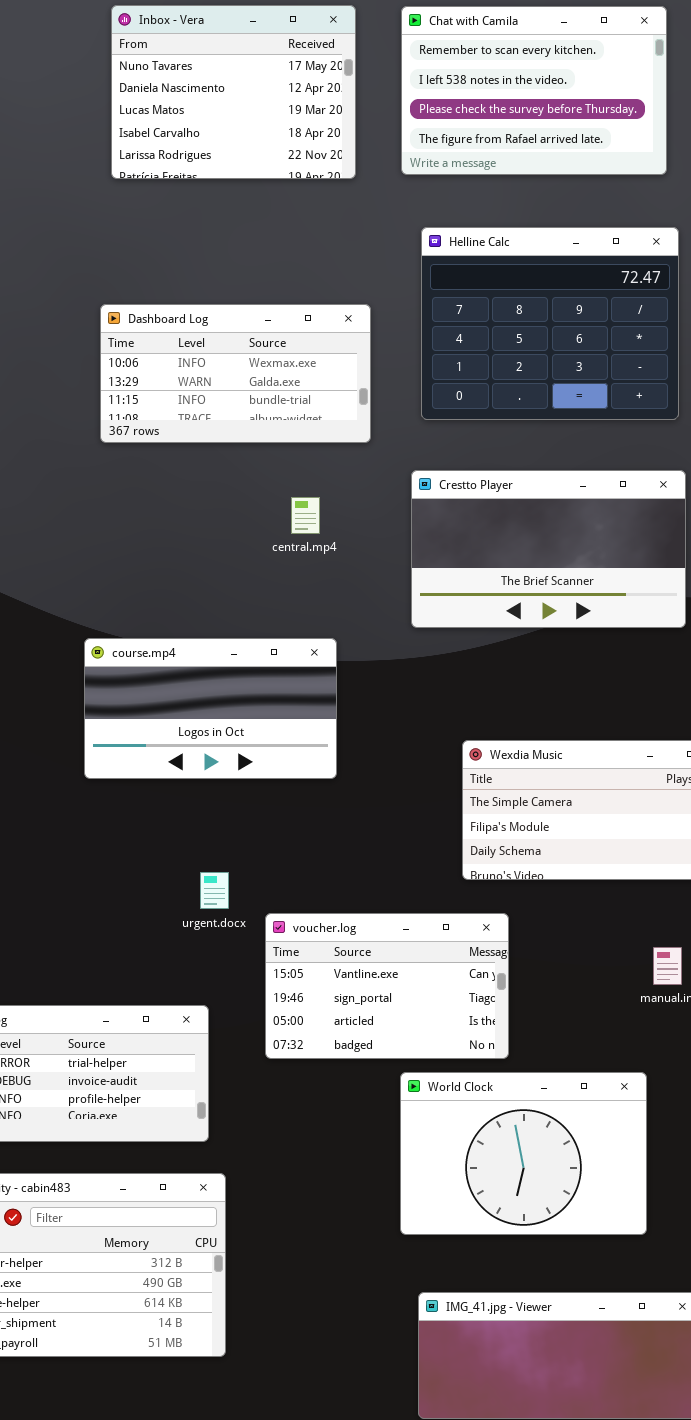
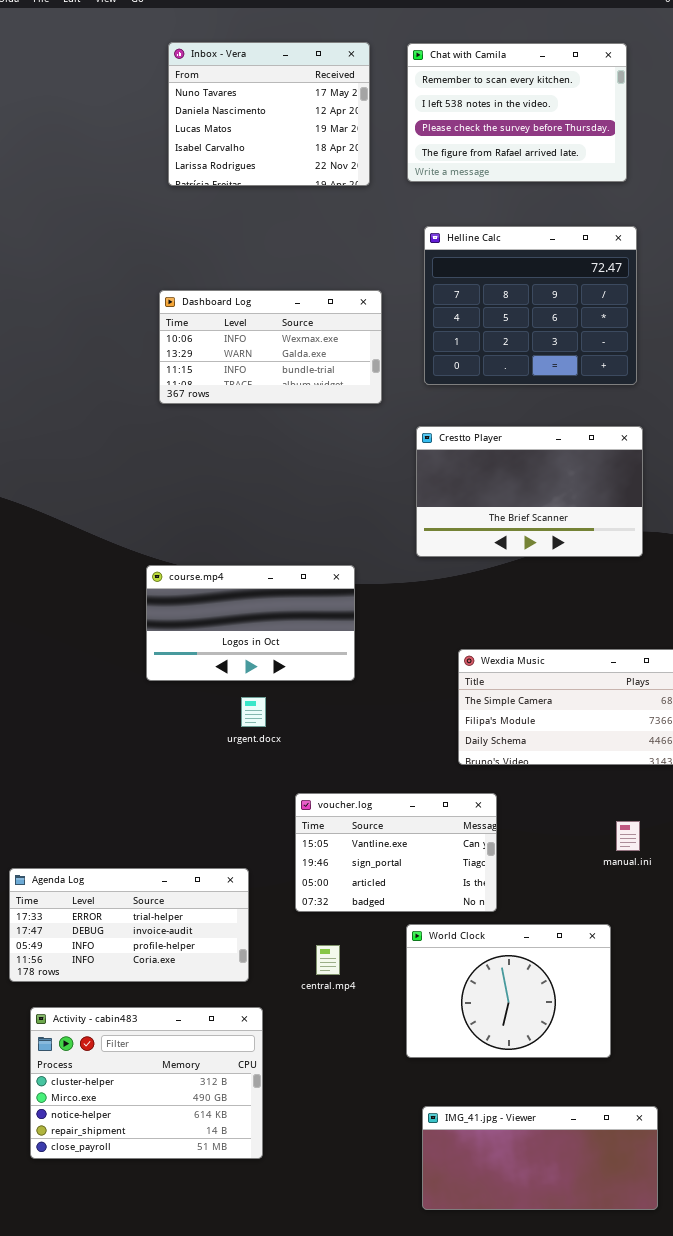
central.mp4: [291,497,320,534] -> [316,945,340,975], moved
urgent.docx: [200,872,229,909] -> [241,697,266,727], moved

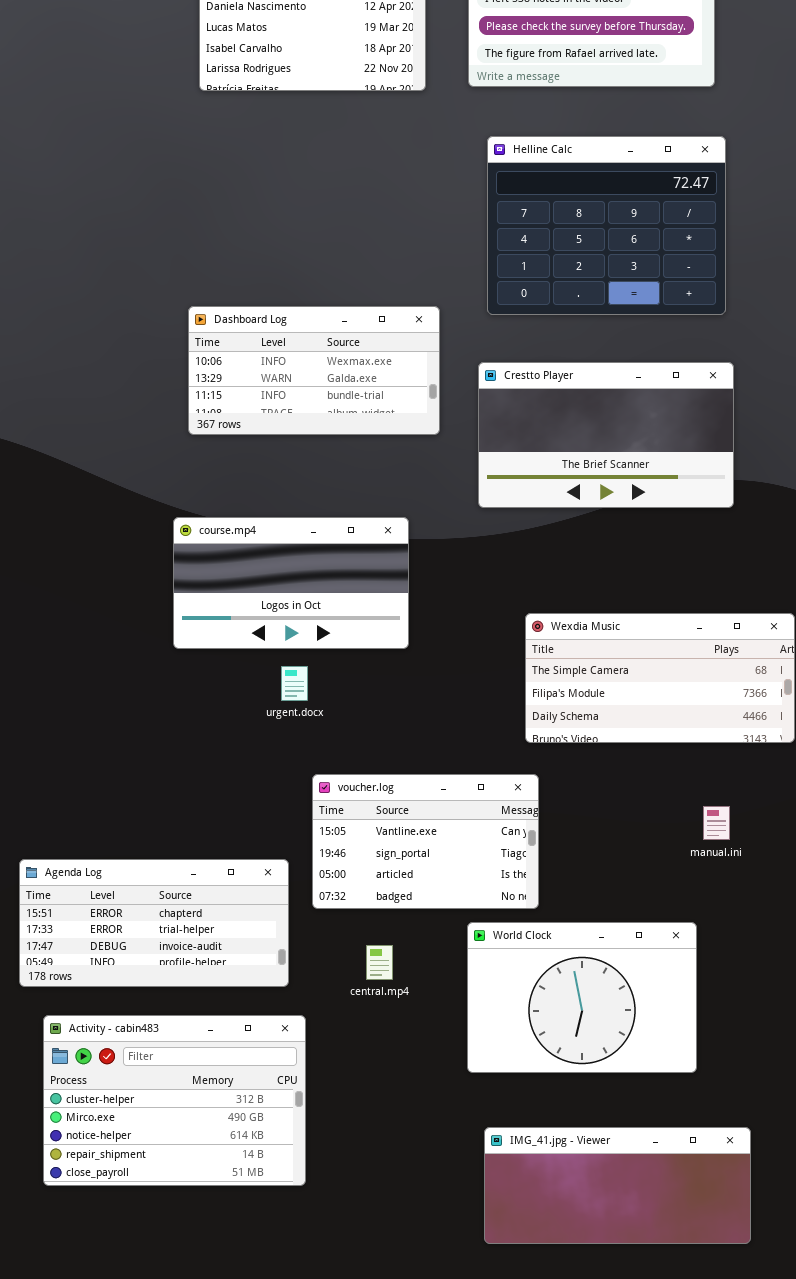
Dashboard Log: [159,290,382,404] -> [188,306,440,435], moved
voucher.log: [295,793,497,912] -> [312,774,539,909], moved
Agenda Log: [9,868,249,982] -> [19,859,289,987], scrolled up 1 row

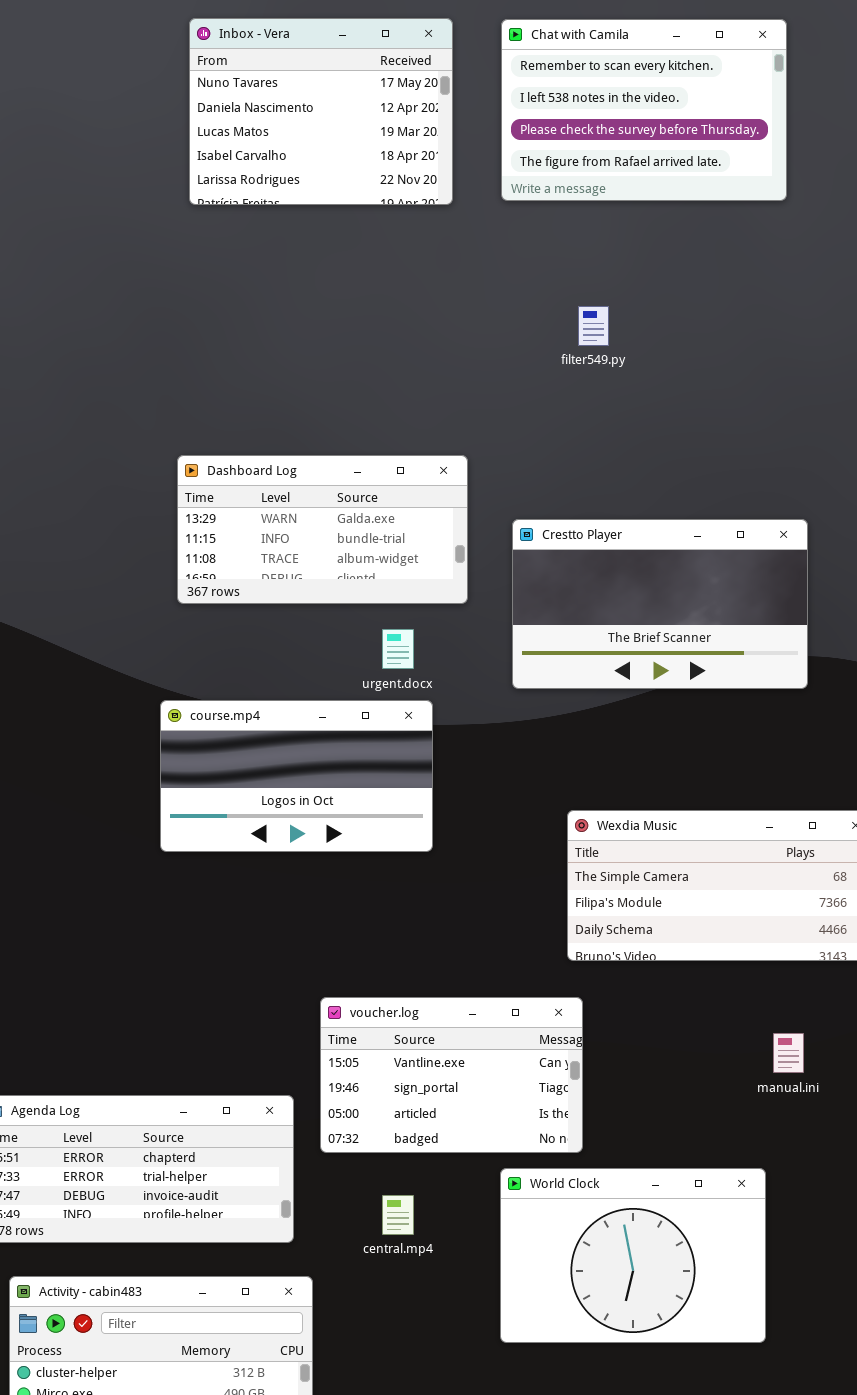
Helline Calc: [487,136,726,315] -> none, closed
Dashboard Log: [188,306,440,435] -> [177,455,468,604], scrolled down 1 row
urgent.docx: [281,666,308,701] -> [382,629,414,669], moved

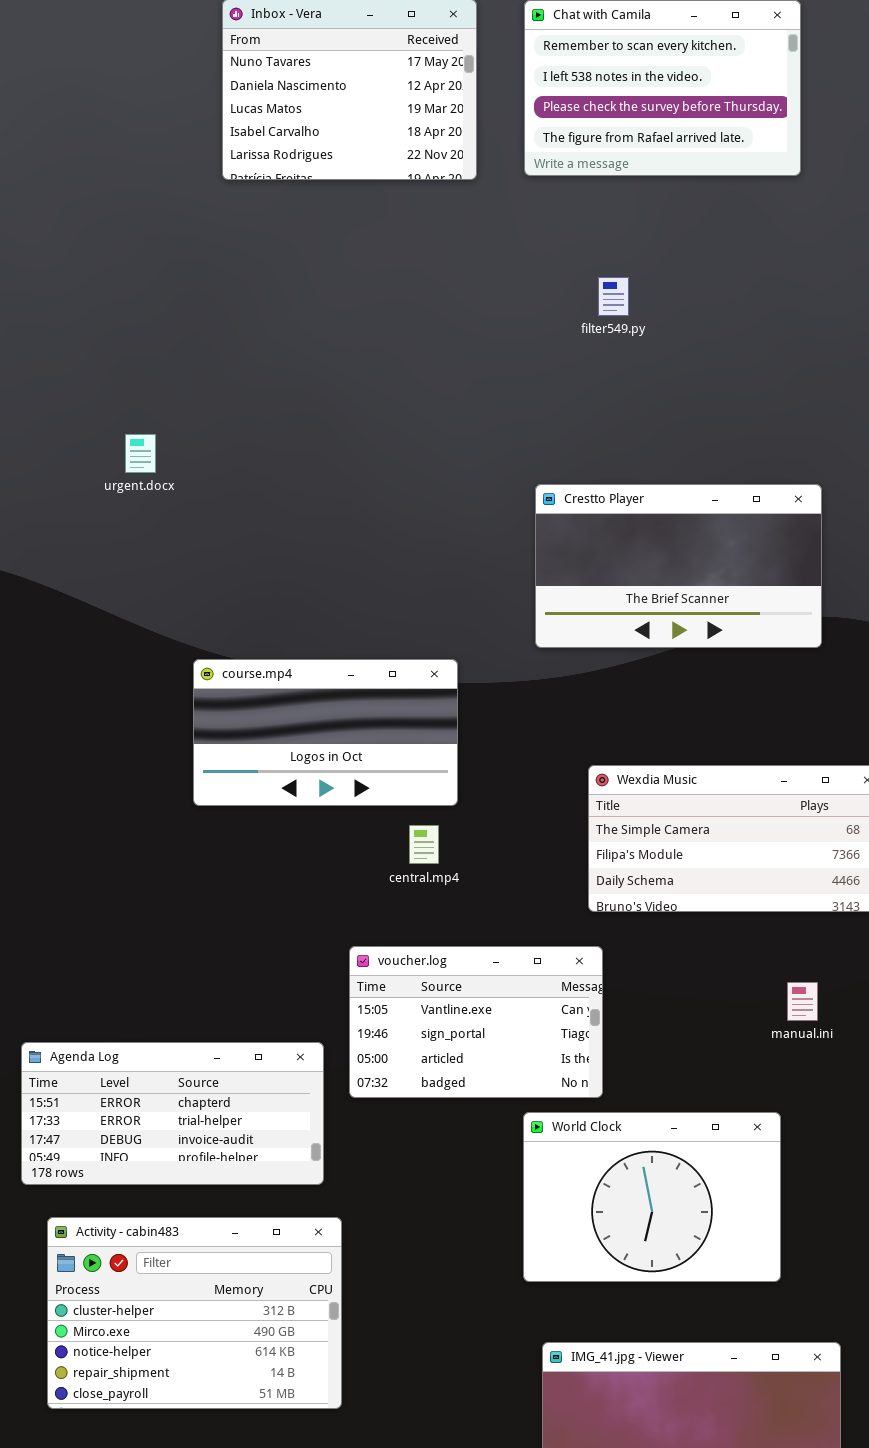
Dashboard Log: [177,455,468,604] -> none, closed
urgent.docx: [382,629,414,669] -> [125,434,156,473], moved
central.mp4: [382,1195,414,1235] -> [409,825,439,864], moved

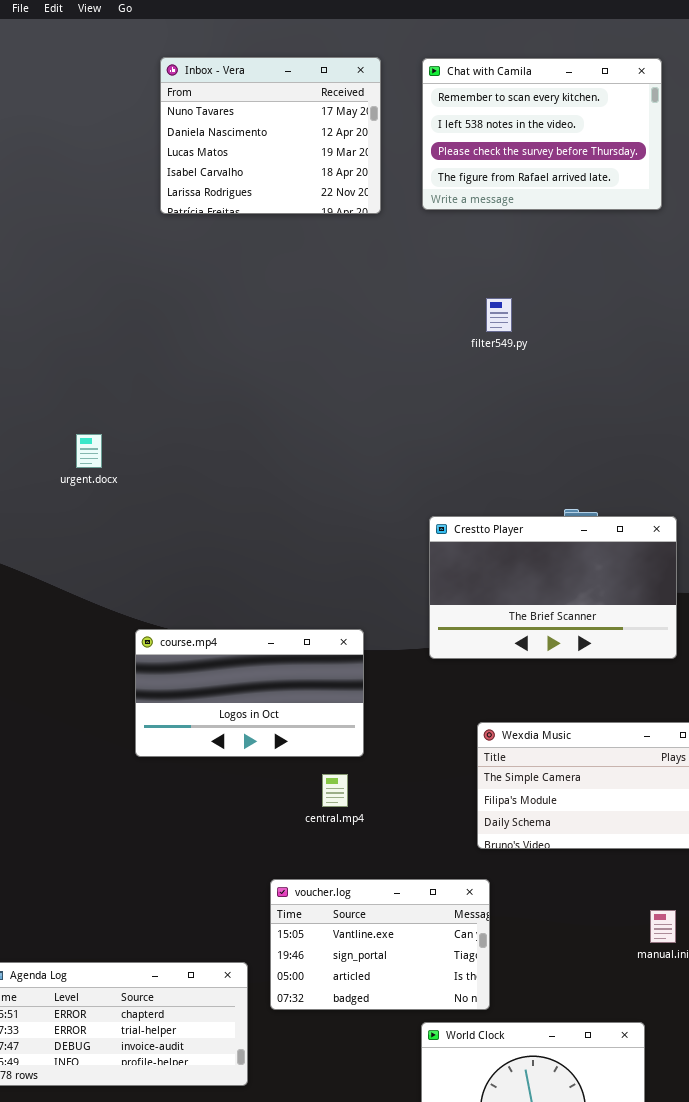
Crestto Player: [535,484,822,648] -> [429,516,677,659], moved

